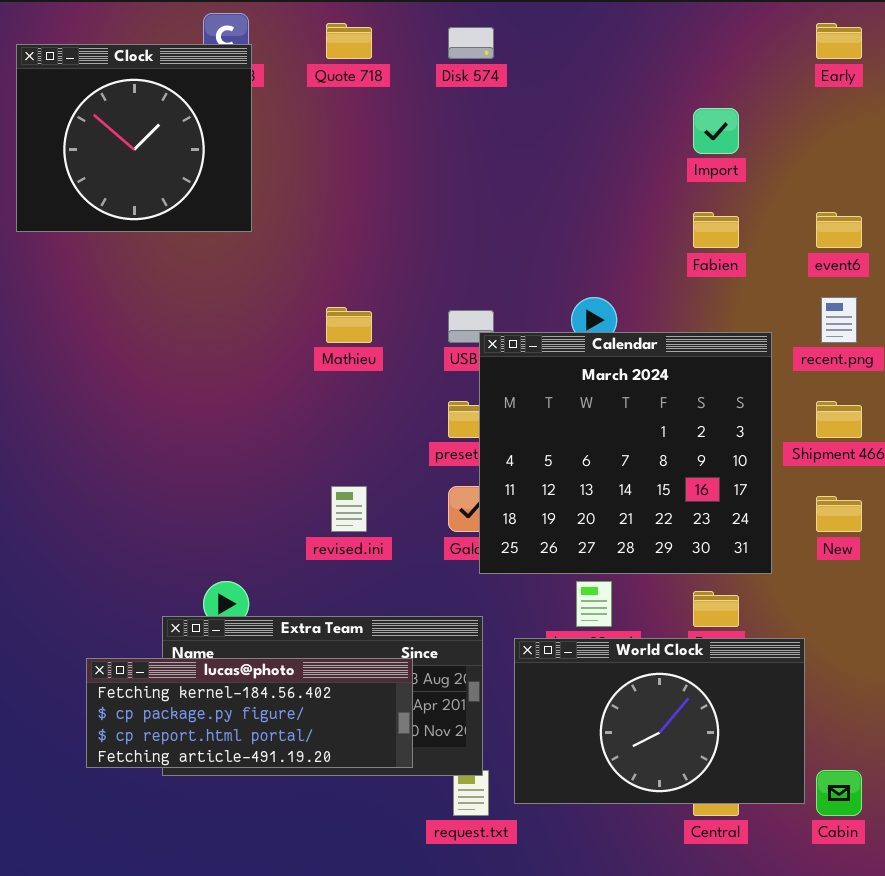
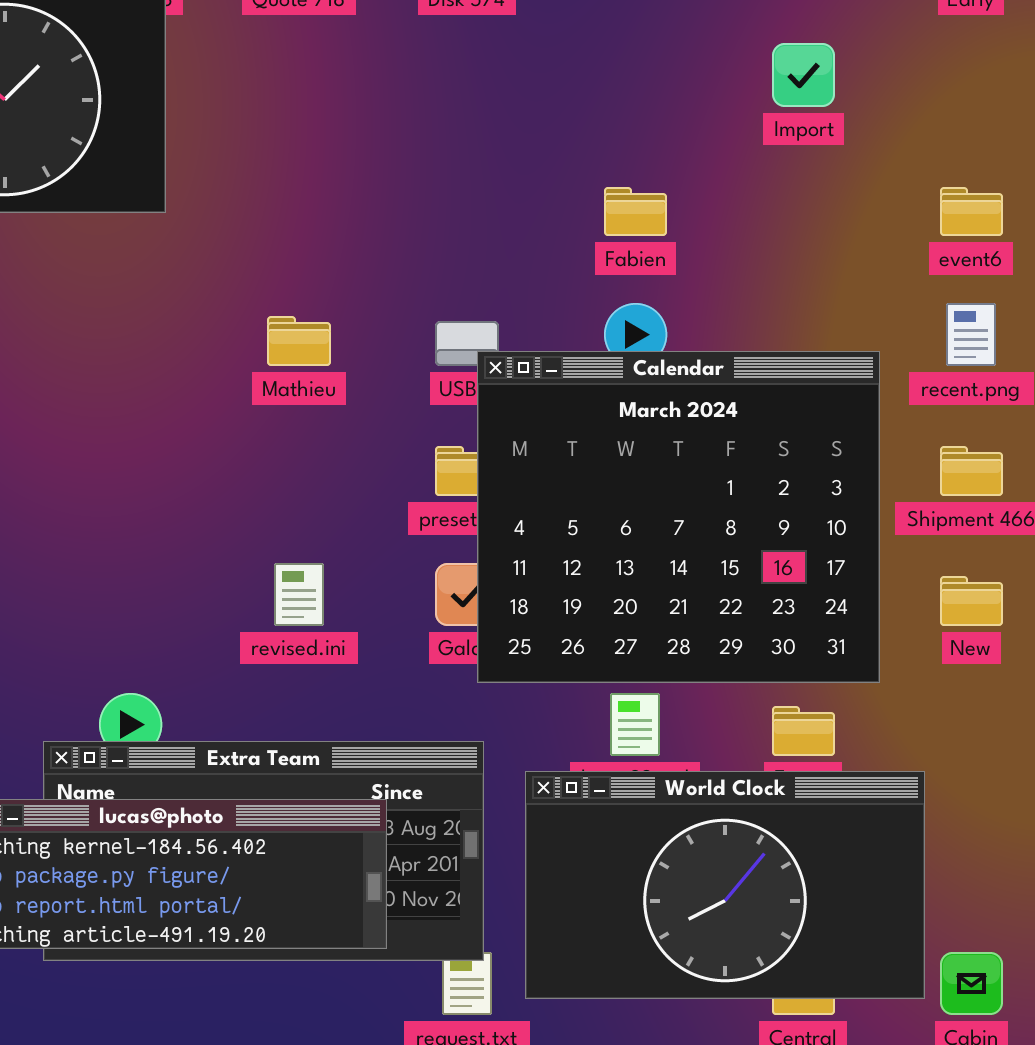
Fabien: [693,212,739,248] -> [604,187,667,236], moved

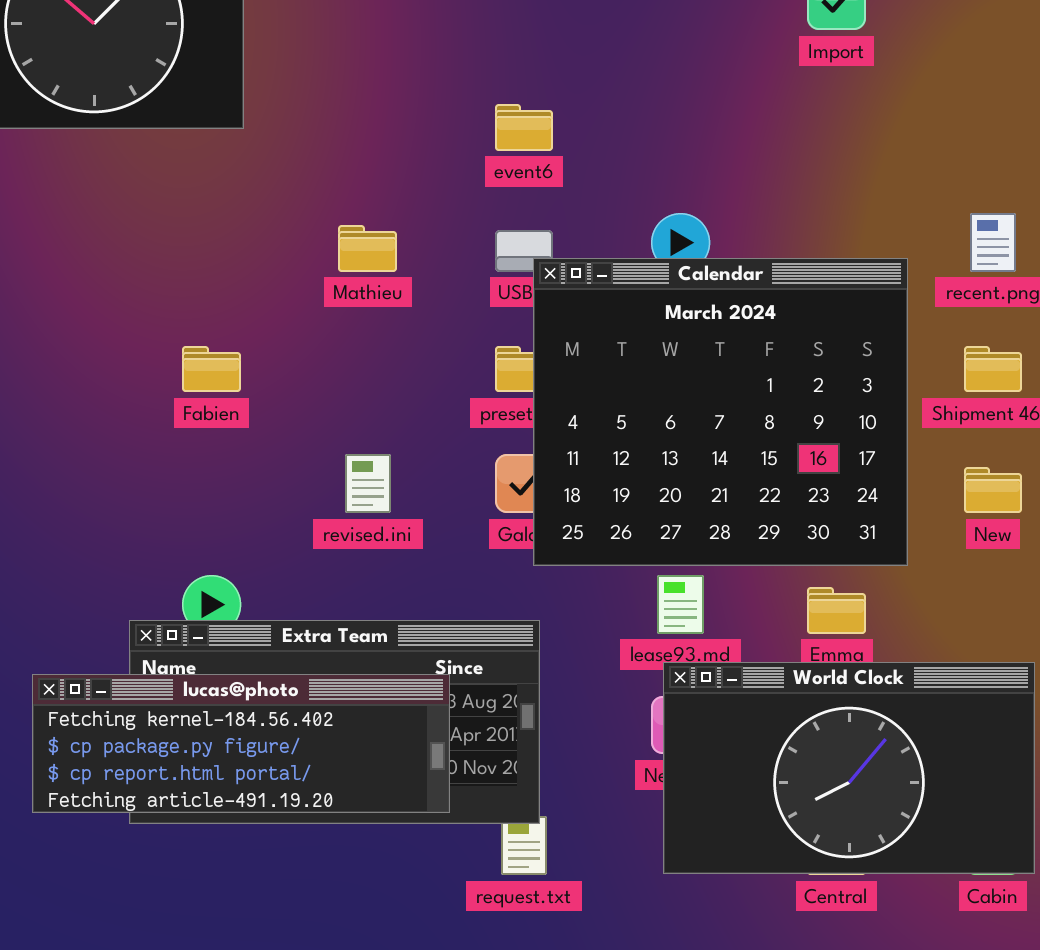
Fabien: [604,187,667,236] -> [182,346,241,392], moved
event6: [940,187,1003,236] -> [495,104,553,151], moved
World Clock: [525,771,925,999] -> [663,662,1035,874], moved

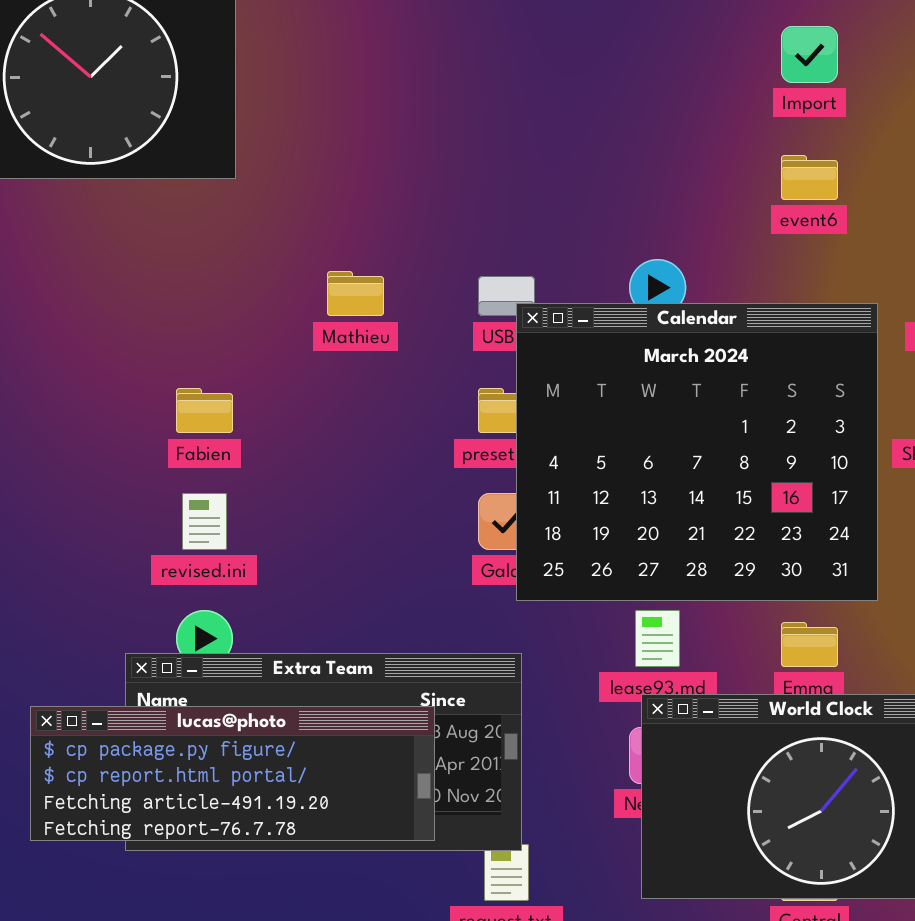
event6: [495,104,553,151] -> [781,155,838,200], moved
revised.ini: [345,454,391,513] -> [182,493,227,550], moved
lucas@photo: [32,674,450,813] -> [30,706,435,841], scrolled down 1 row

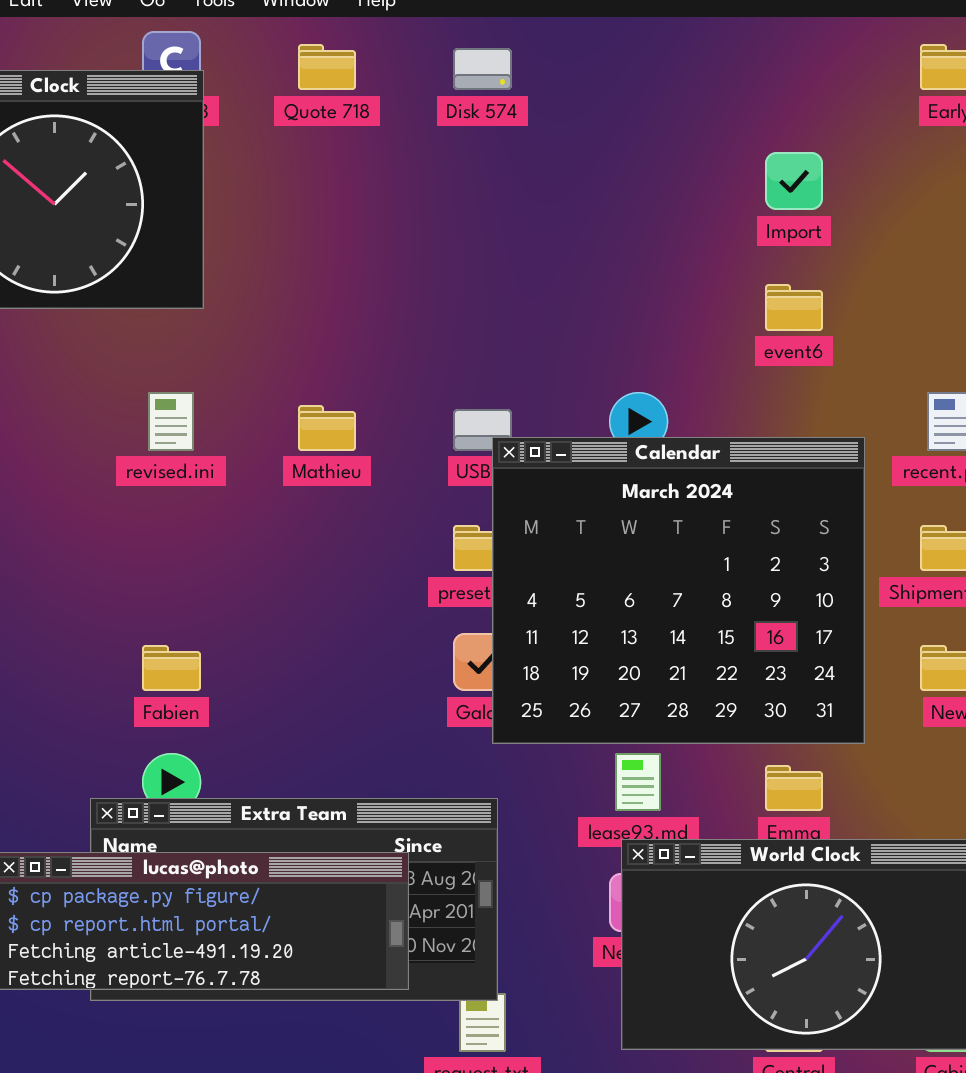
Fabien: [176,388,233,433] -> [142,645,201,691], moved
revised.ini: [182,493,227,550] -> [148,392,194,451], moved

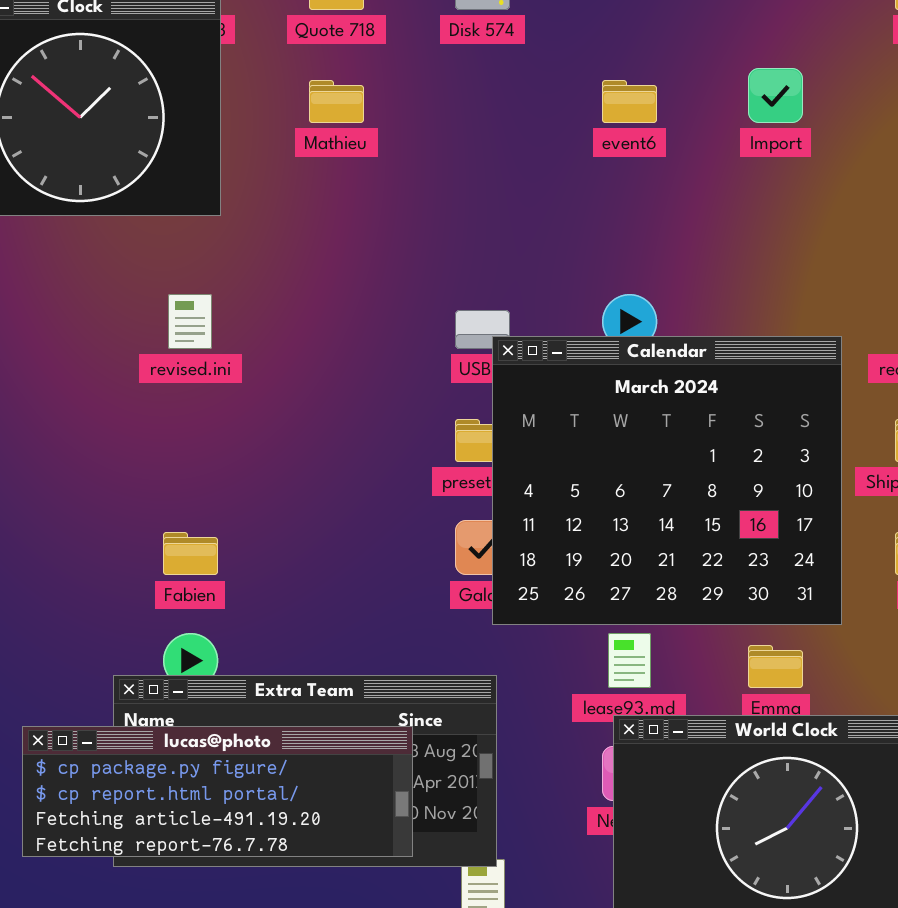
event6: [765,284,823,331] -> [602,80,657,123], moved
Mathieu: [298,405,356,451] -> [309,80,364,123], moved

